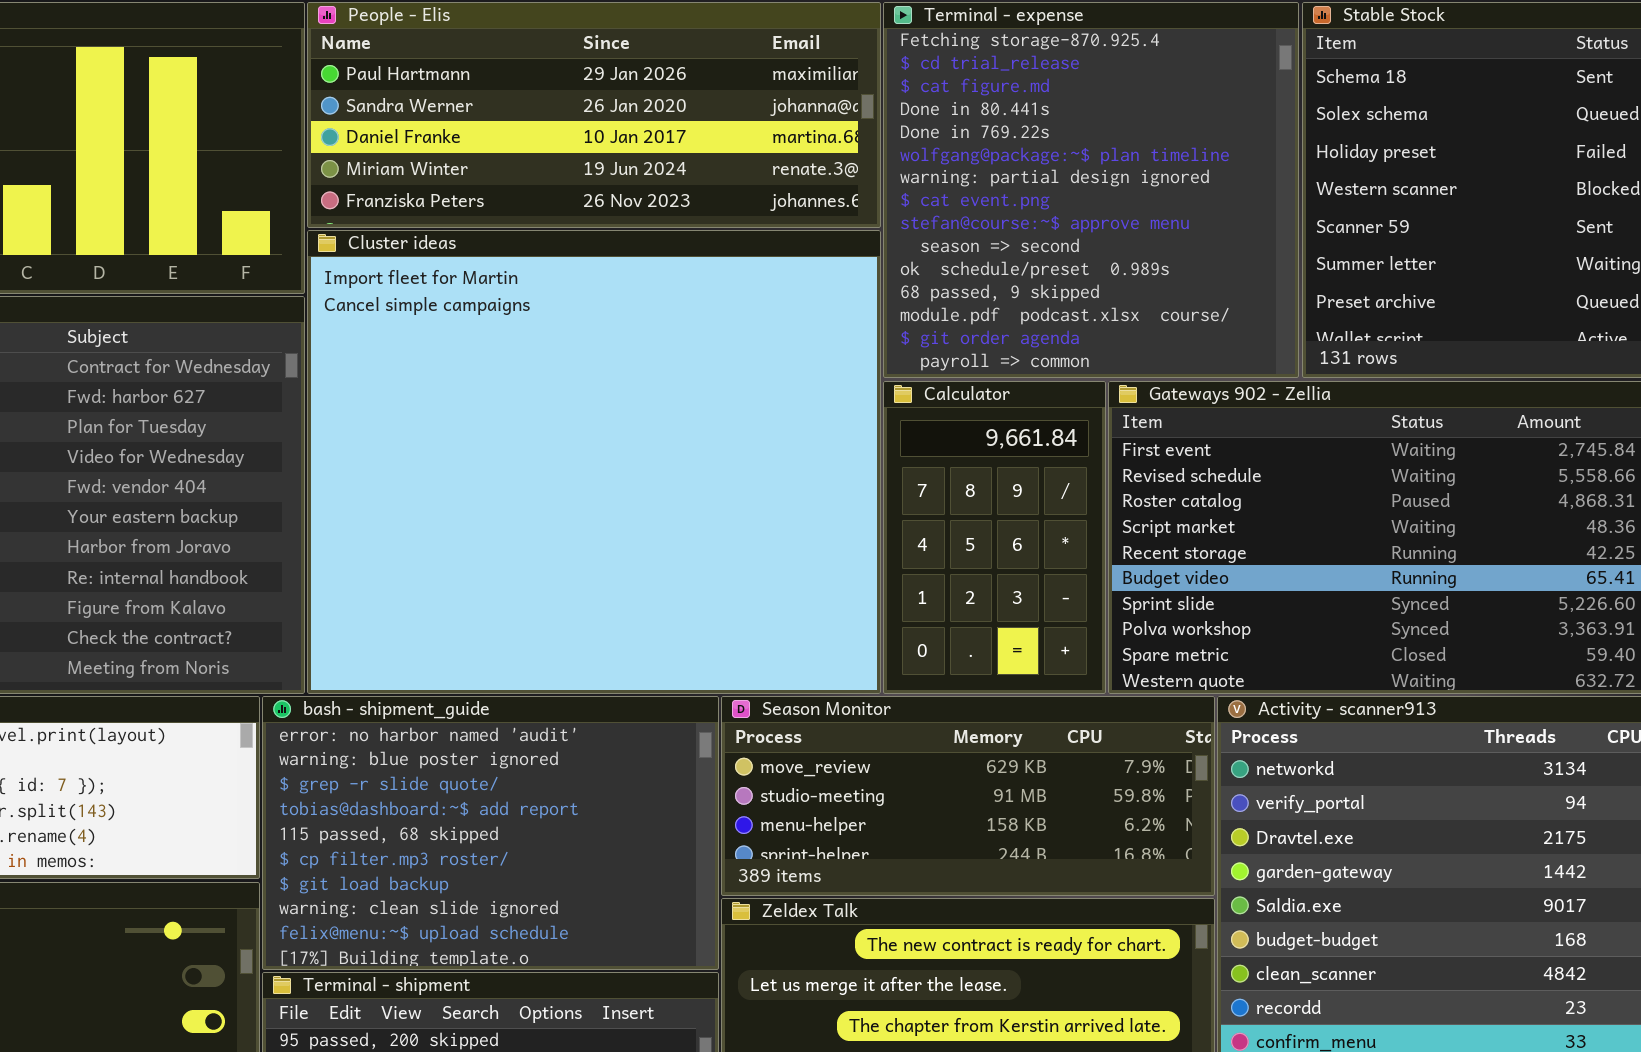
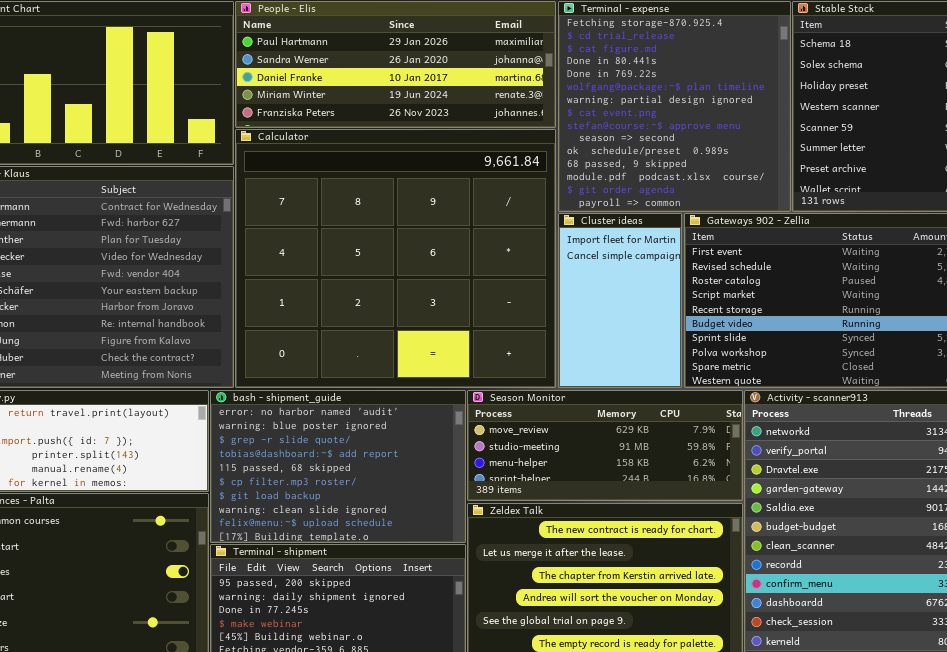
Cluster ideas: [307,230,881,694] -> [558,213,682,388], moved, resized
Calculator: [883,381,1106,694] -> [235,129,556,388], moved, resized

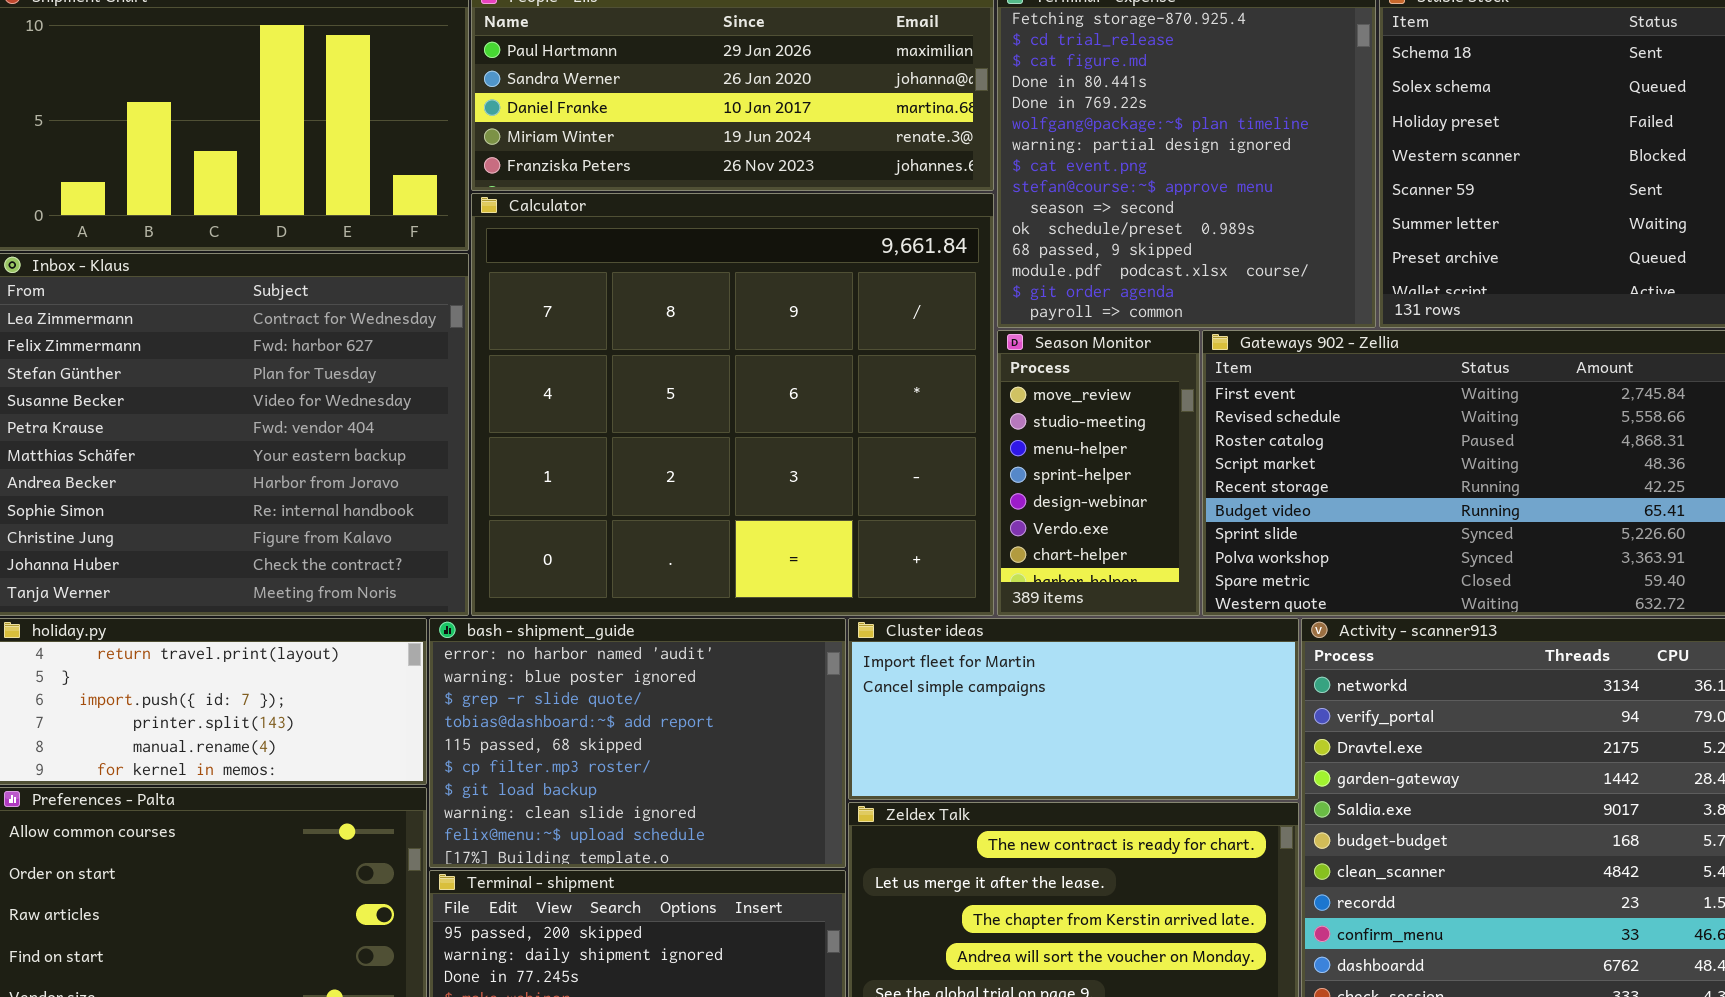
Cluster ideas: [558,213,682,388] -> [848,618,1299,800], moved, resized
Season Monitor: [467,390,743,501] -> [997,330,1200,616], moved, resized

